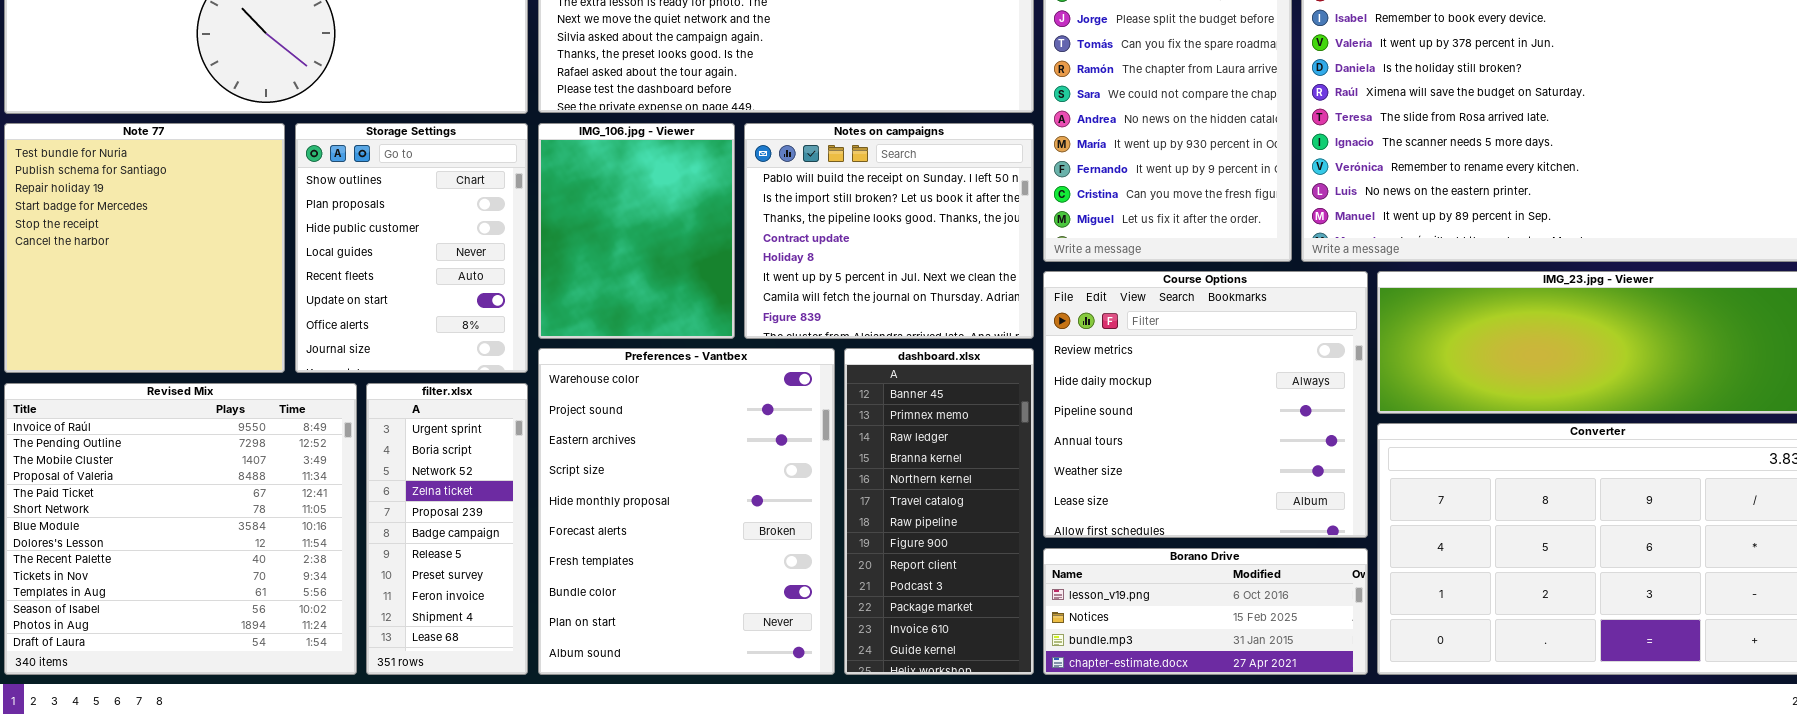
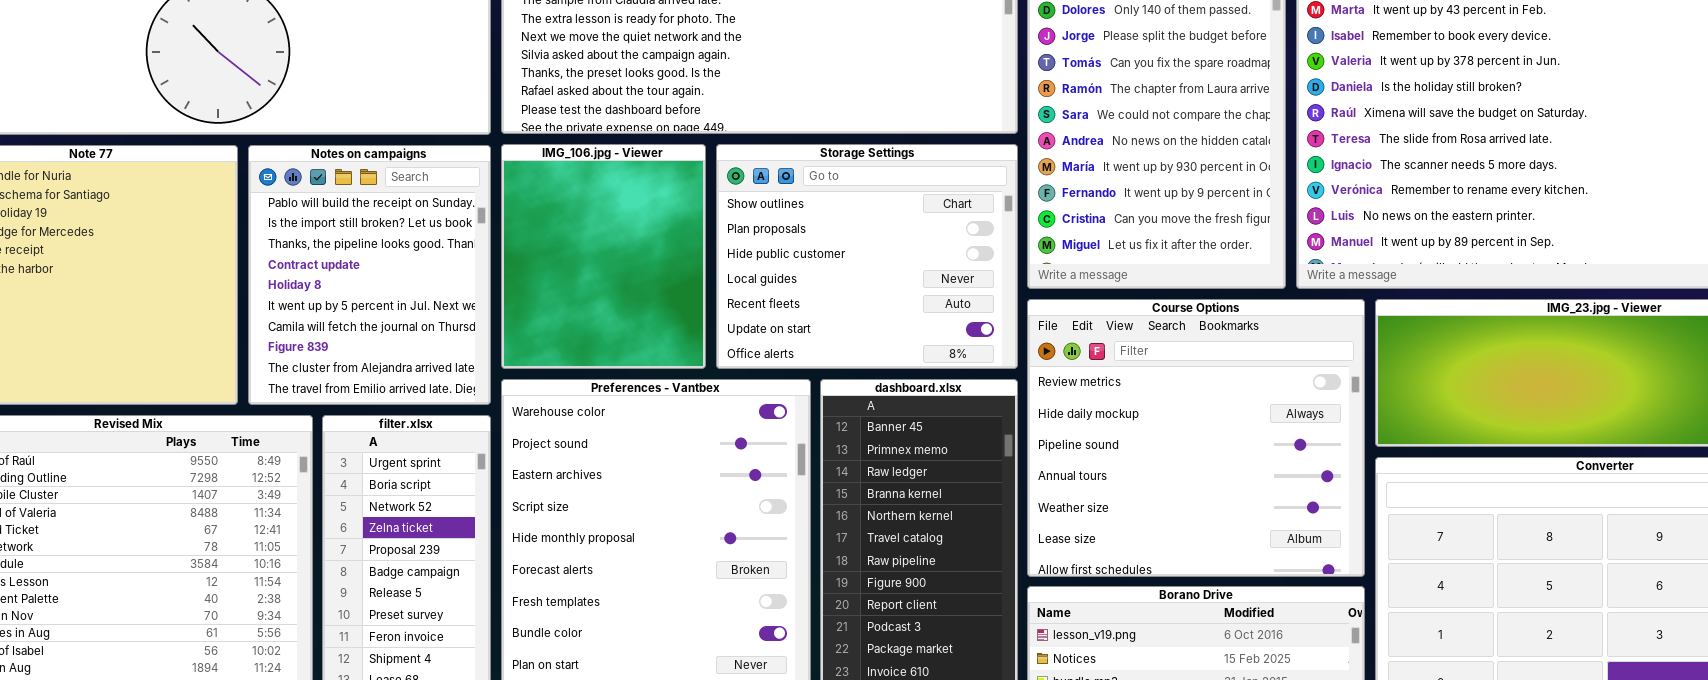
Notes on campaigns: [744,123,1034,339] -> [248,145,491,405], moved, resized
Storage Settings: [295,123,528,373] -> [716,144,1018,369], moved, resized

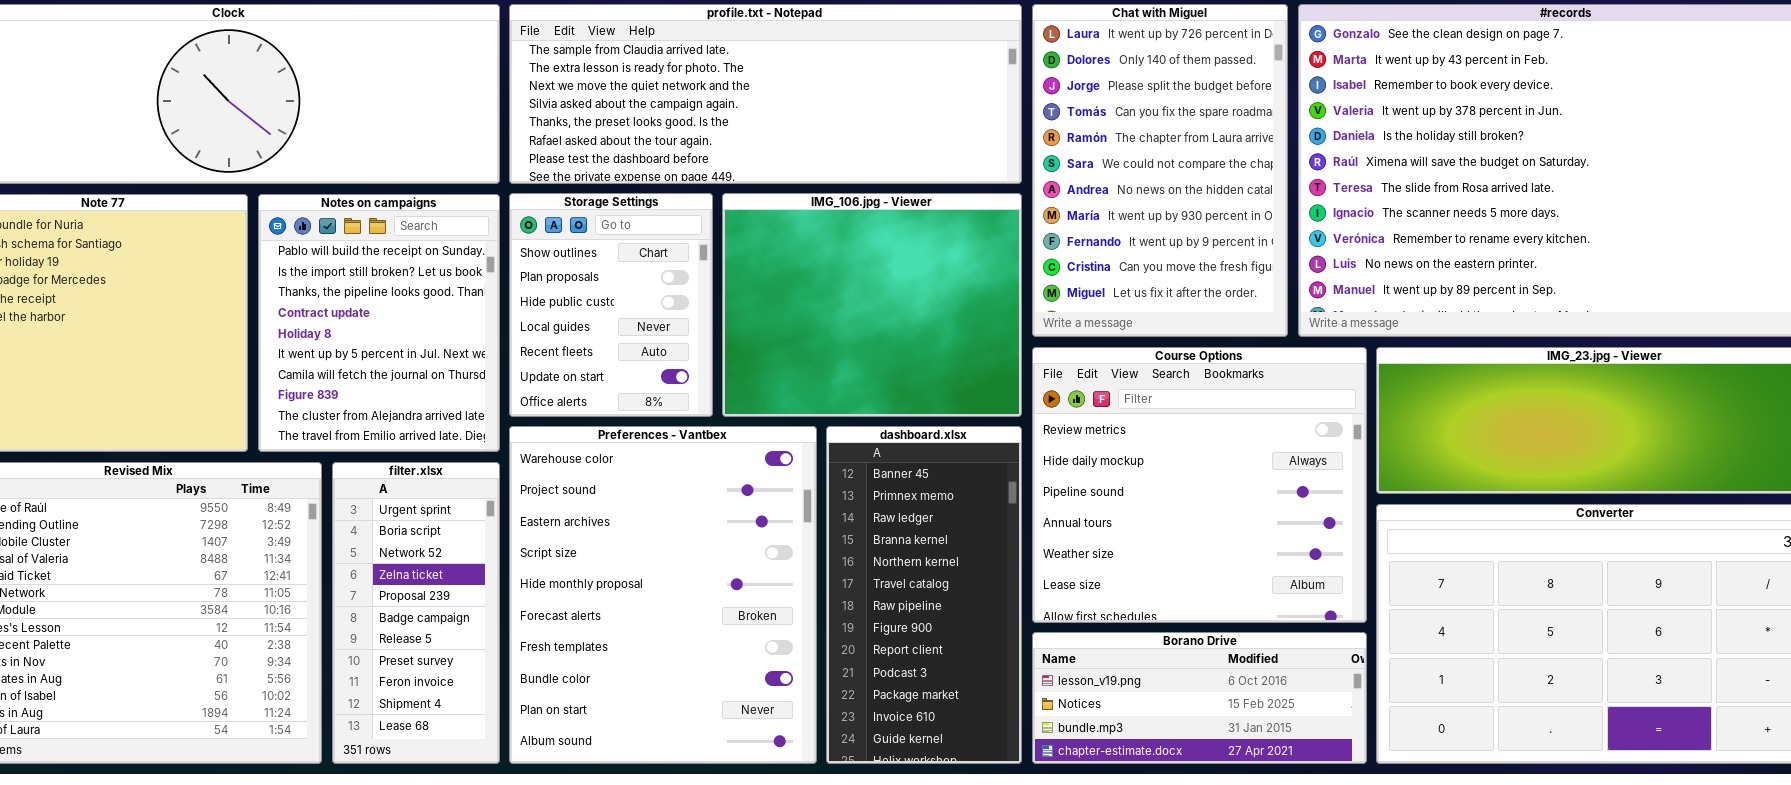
IMG_106.jpg - Viewer: [501,144,706,369] -> [722,193,1022,417], moved, resized
Storage Settings: [716,144,1018,369] -> [509,193,713,417], moved, resized

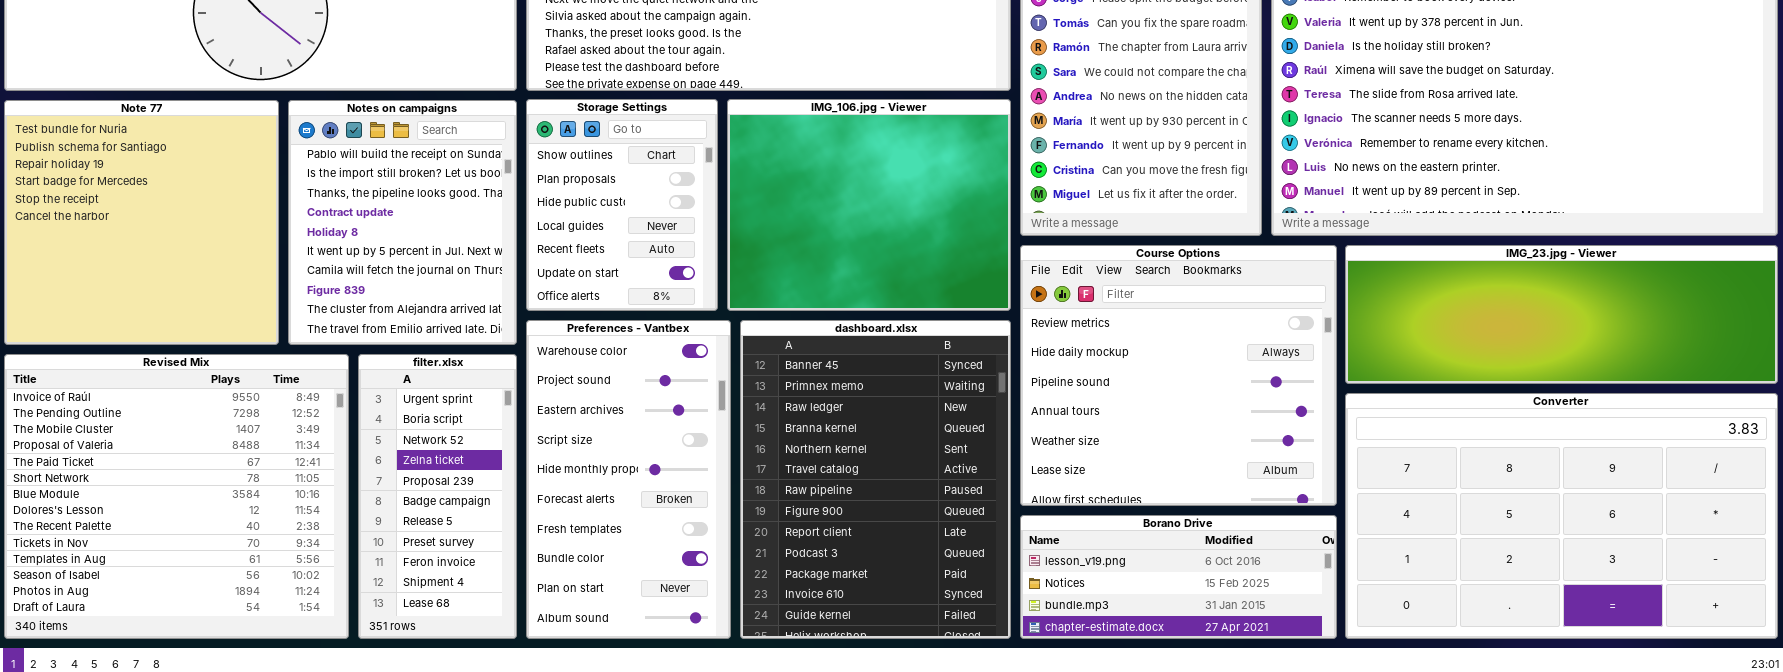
Preferences - Vantbex: [509,426,817,764] -> [526,320,731,639], resized
dashboard.xlsx: [826,426,1022,764] -> [740,320,1011,639], resized

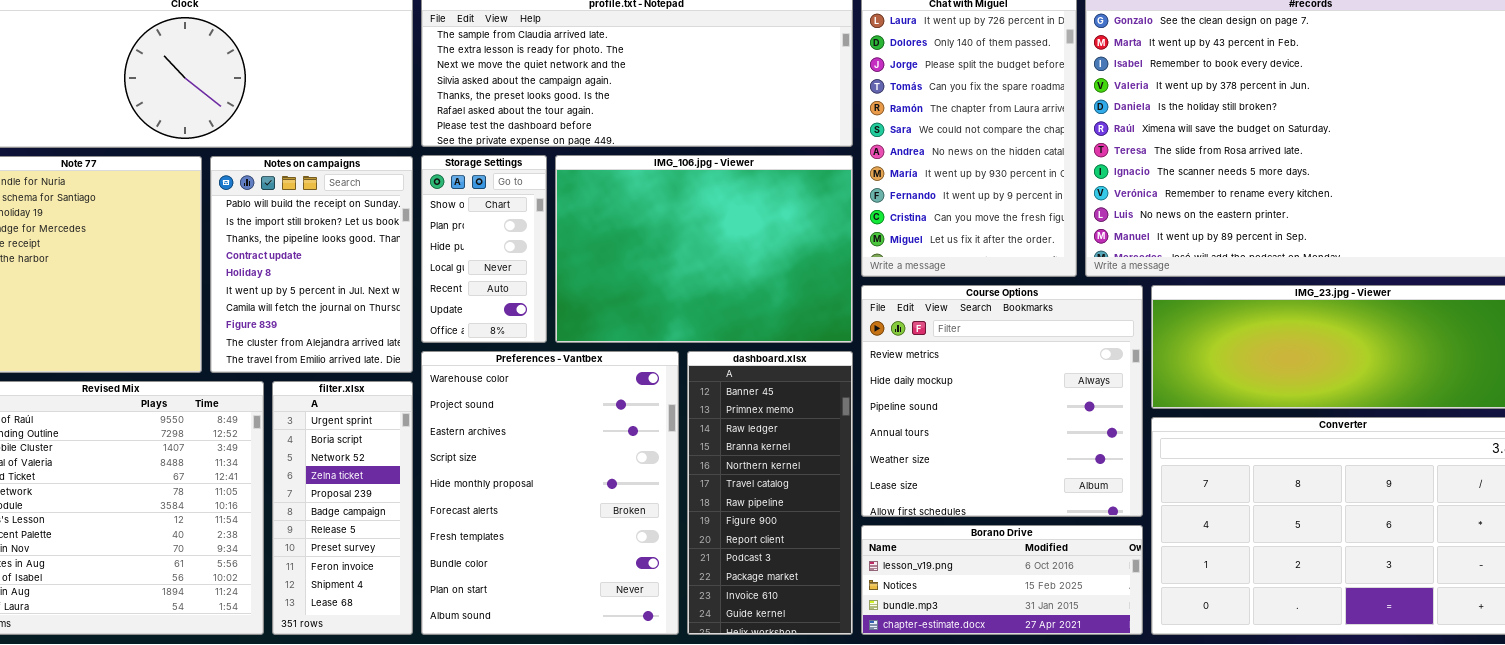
Storage Settings: [526,99,718,311] -> [421,155,547,343], resized
IMG_106.jpg - Viewer: [727,99,1011,311] -> [555,155,853,343], resized
Preferences - Vantbex: [526,320,731,639] -> [421,351,679,635], resized
dashboard.xlsx: [740,320,1011,639] -> [687,351,853,635], resized

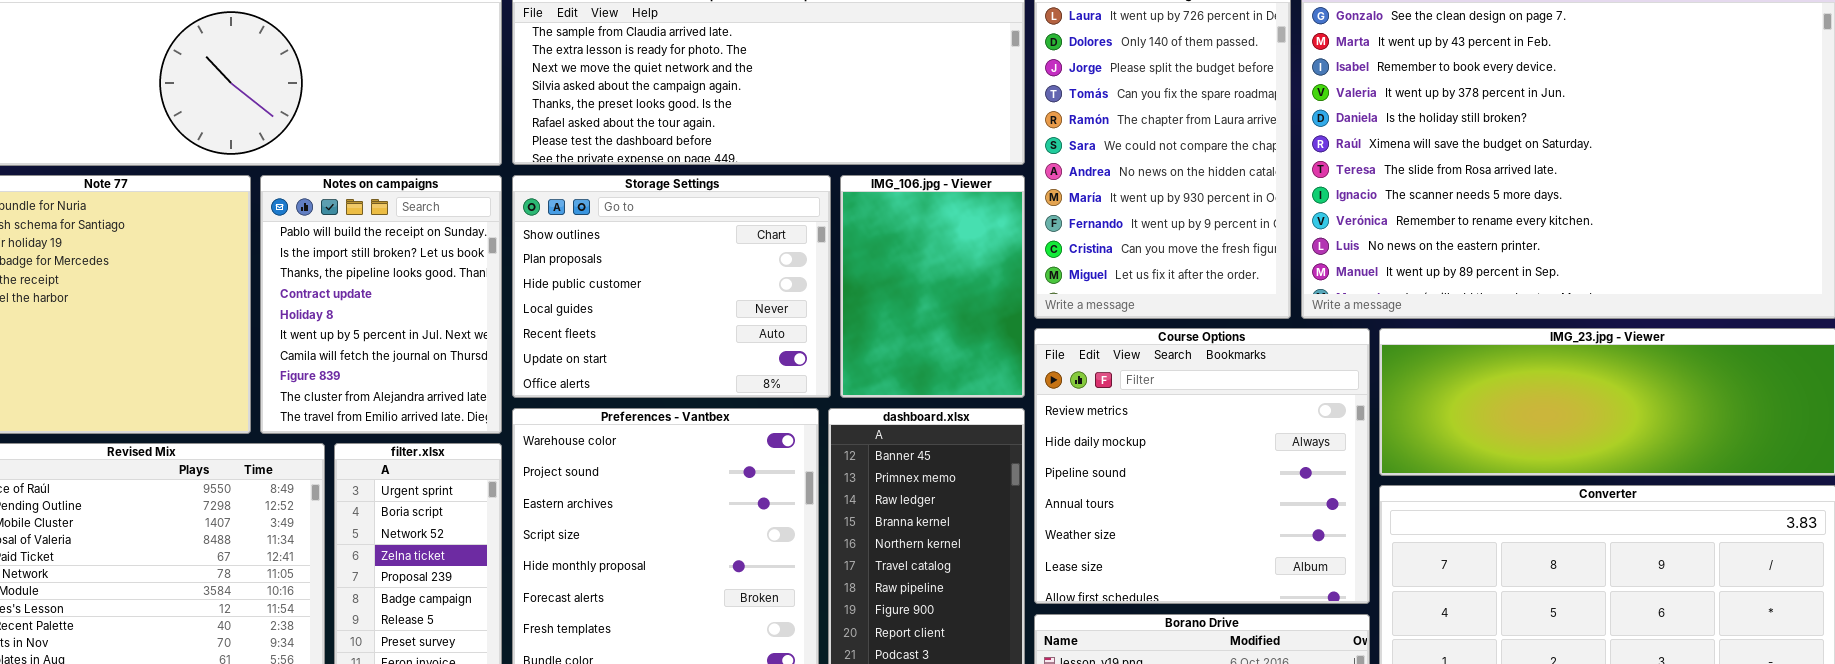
Storage Settings: [421,155,547,343] -> [512,175,831,398], resized
IMG_106.jpg - Viewer: [555,155,853,343] -> [840,175,1025,398], resized

